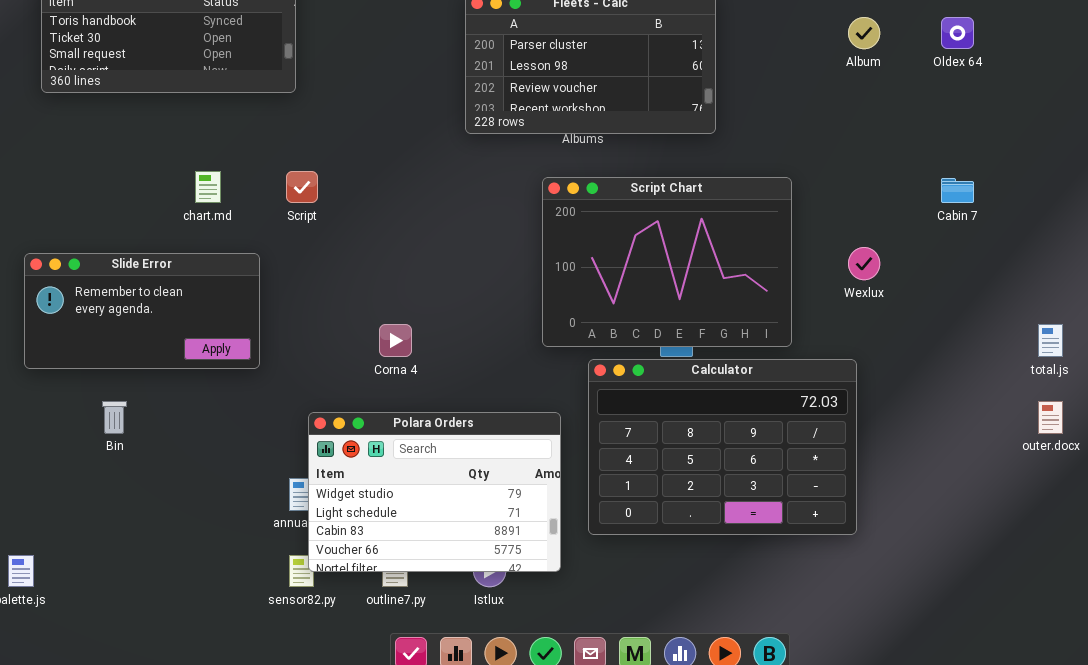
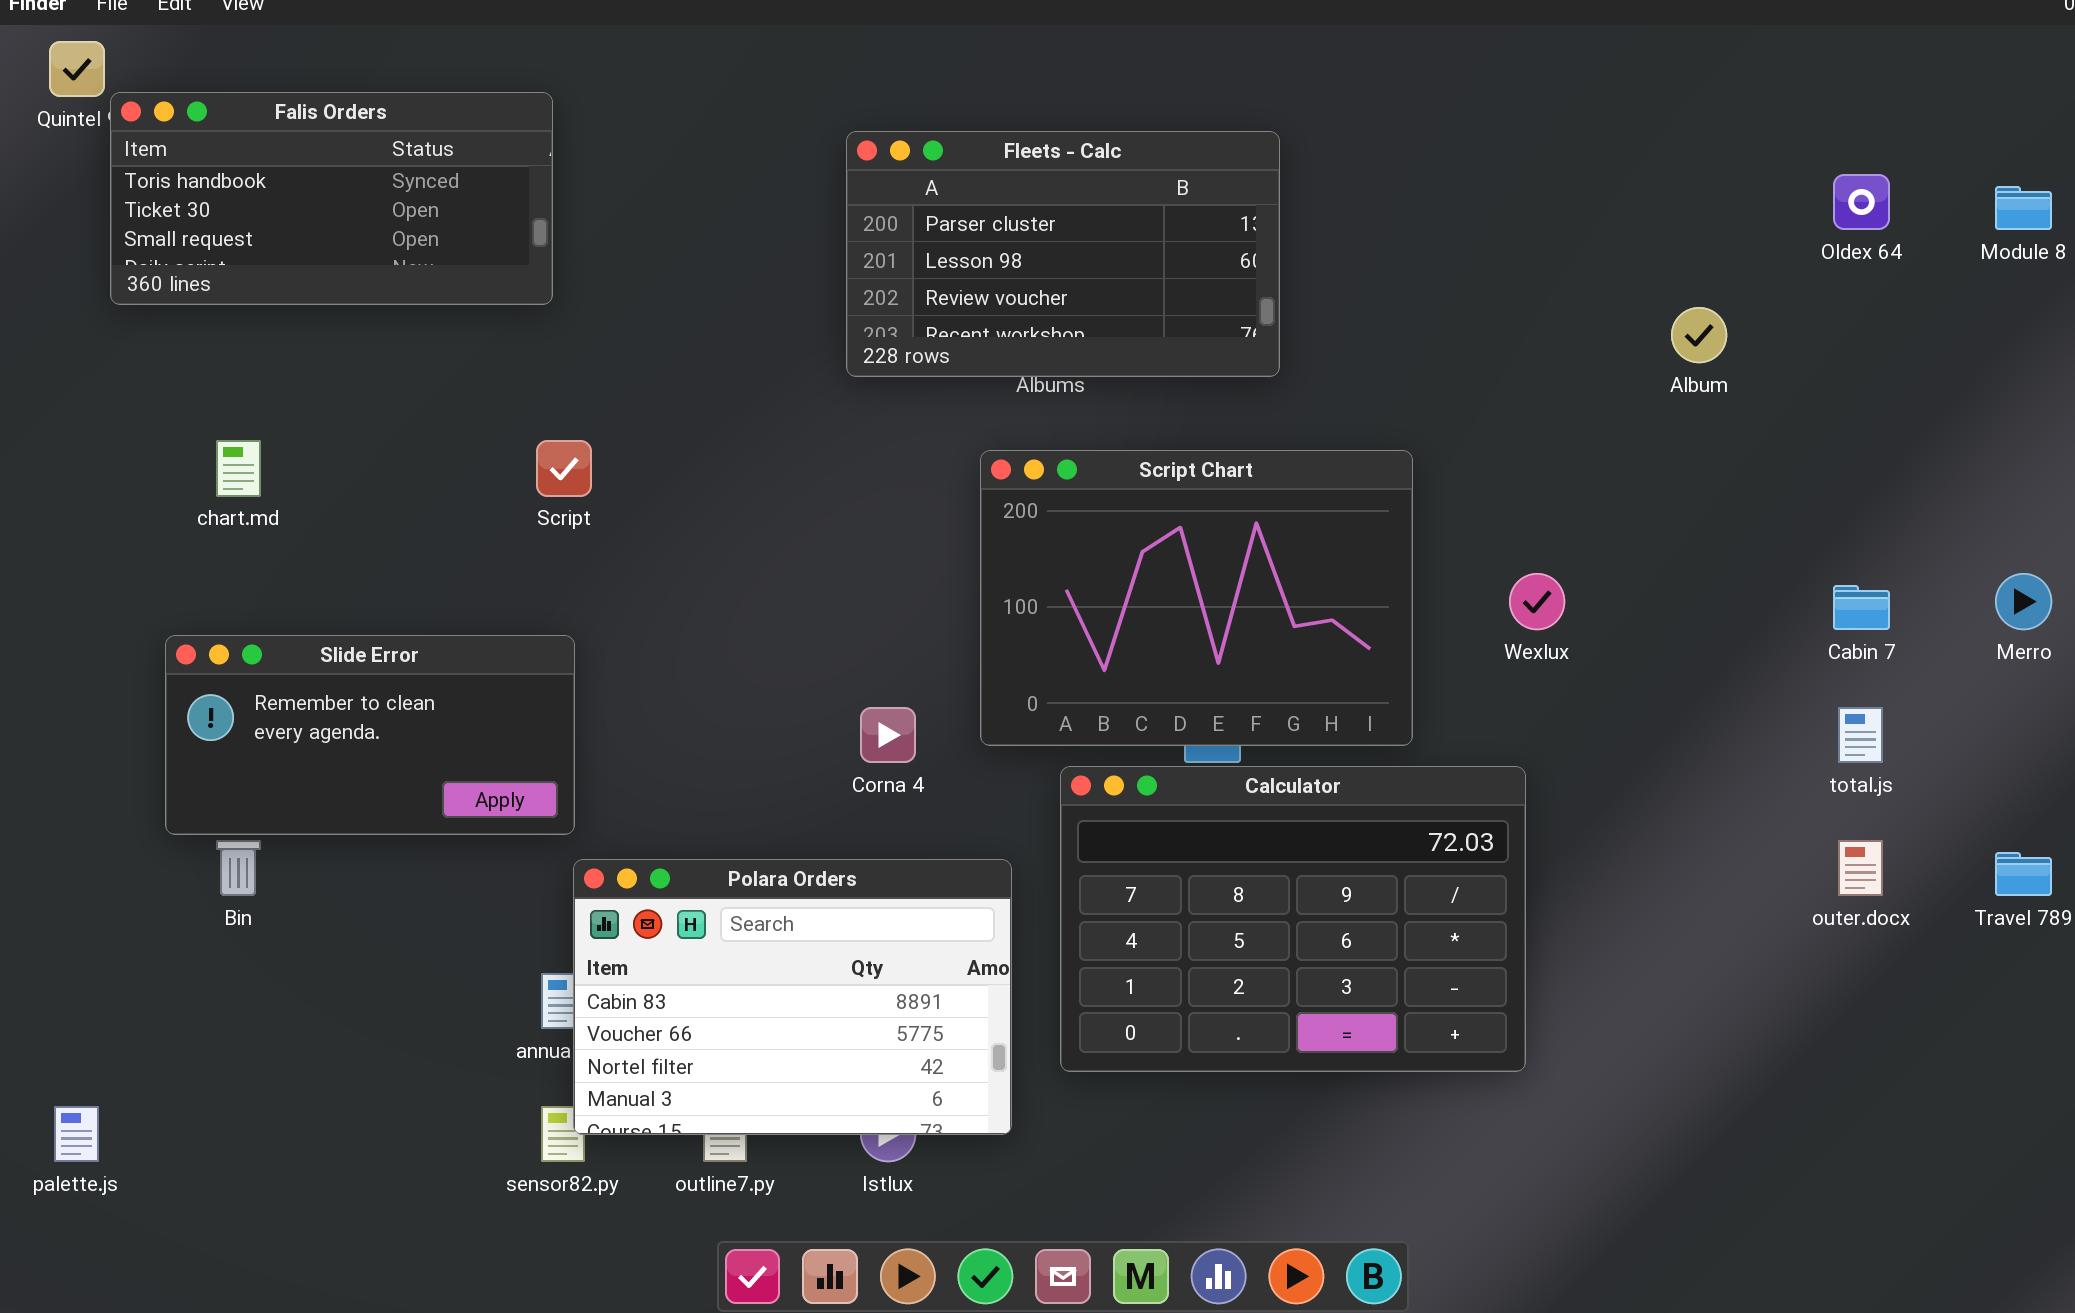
Album: [848,17,880,49] -> [1671,307,1727,363], moved
Oldex 64: [941,17,974,49] -> [1833,174,1890,230], moved
chart.md: [195,171,221,203] -> [216,440,261,497], moved
Cabin 7: [941,178,974,203] -> [1833,585,1890,630], moved
Slide Error: [24,253,260,369] -> [165,635,575,835], moved
Corna 4: [379,324,412,357] -> [860,707,916,763], moved
Polara Orders: [308,412,561,572] -> [573,859,1012,1135], scrolled down 2 rows

